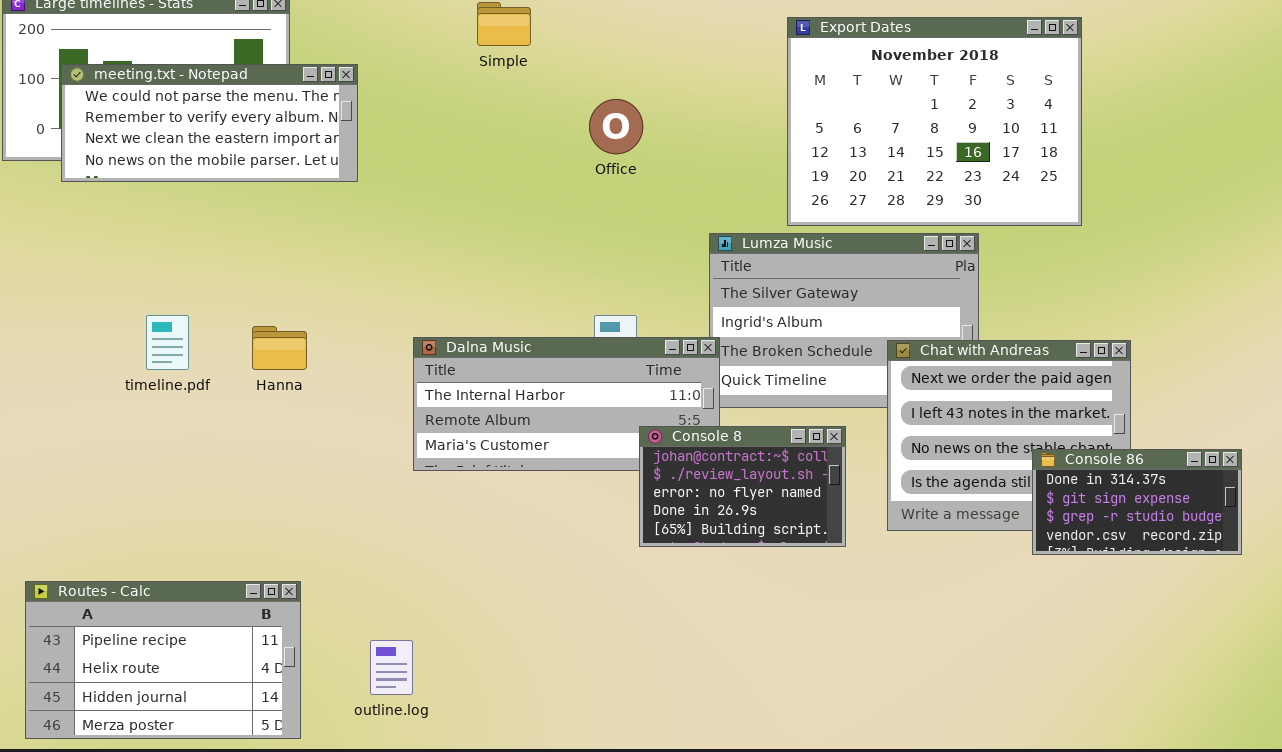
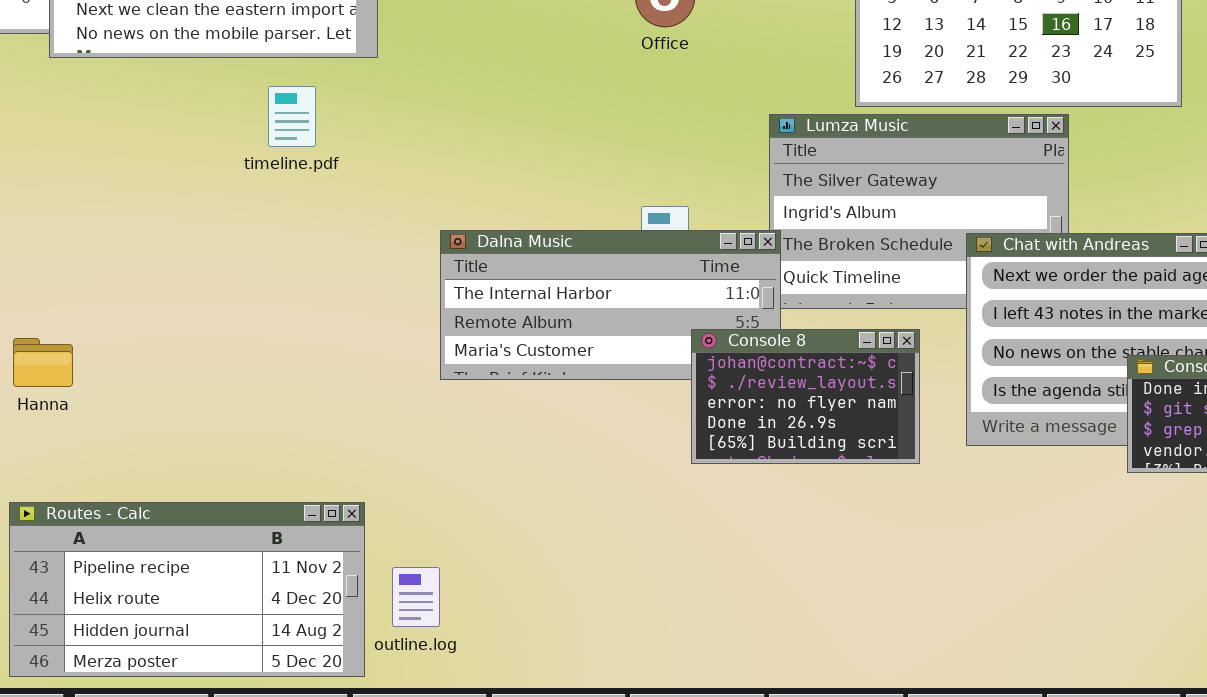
timeline.pdf: [146,315,189,370] -> [268,86,316,147], moved
Hanna: [252,326,307,370] -> [13,338,73,387], moved
Routes - Calc: [25,581,301,739] -> [9,502,365,677], resized

